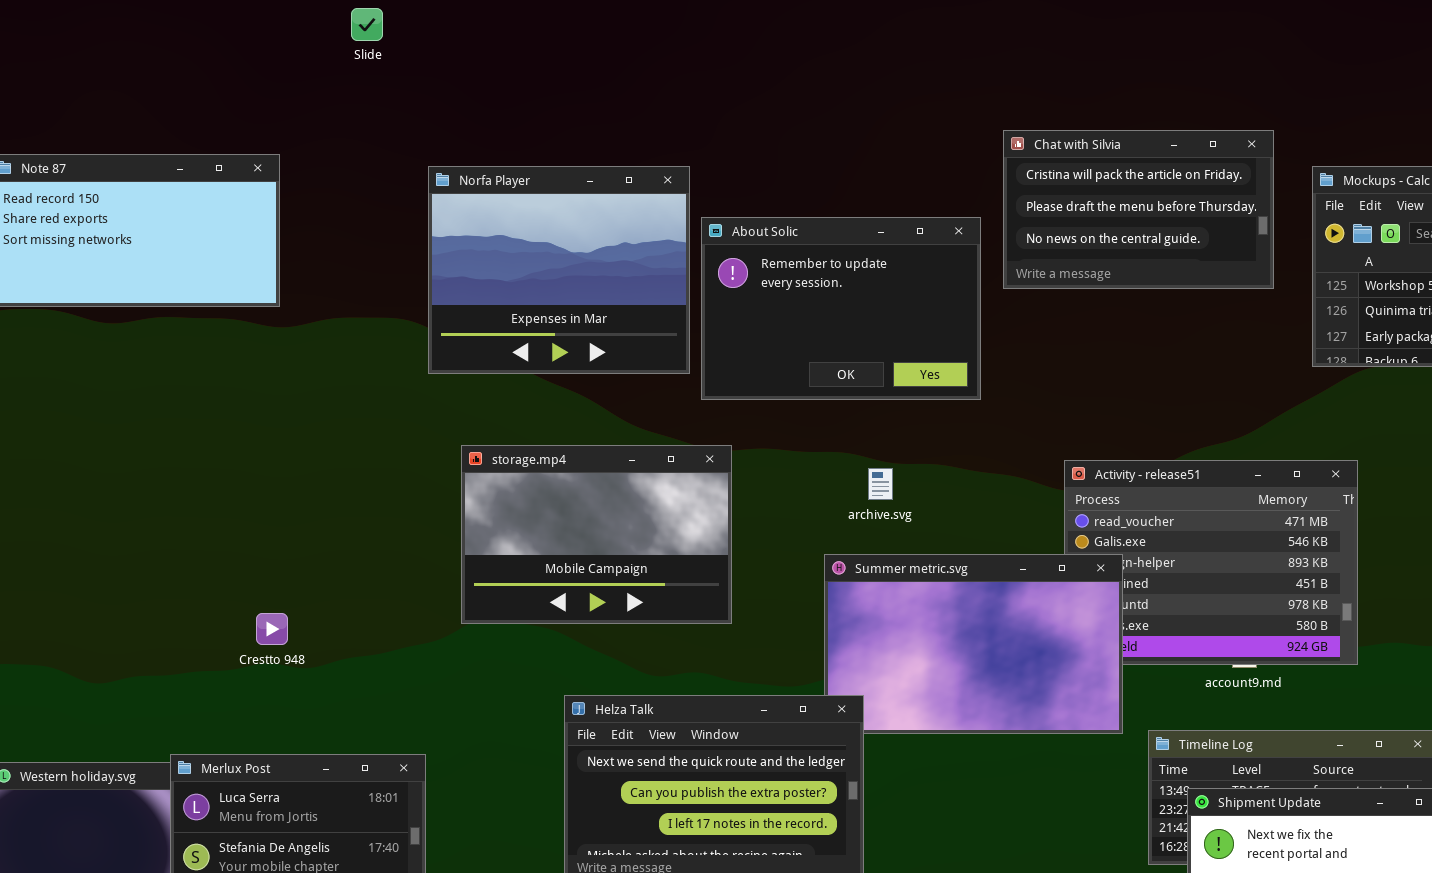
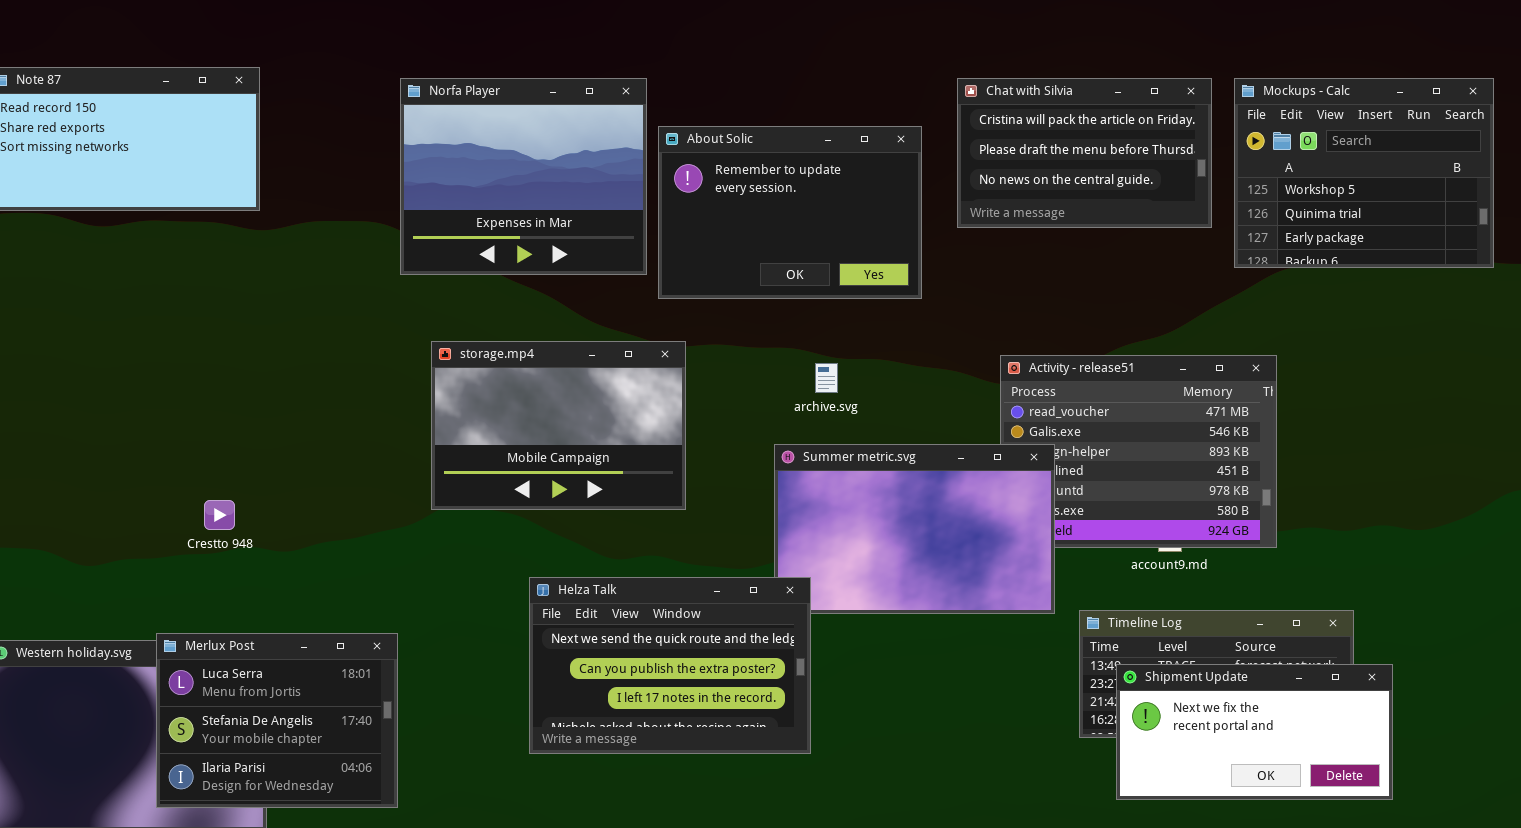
Chat with Silvia: [1003,130,1274,289] -> [957,78,1212,228], moved
Crestto 948: [256,613,288,645] -> [204,500,235,530], moved

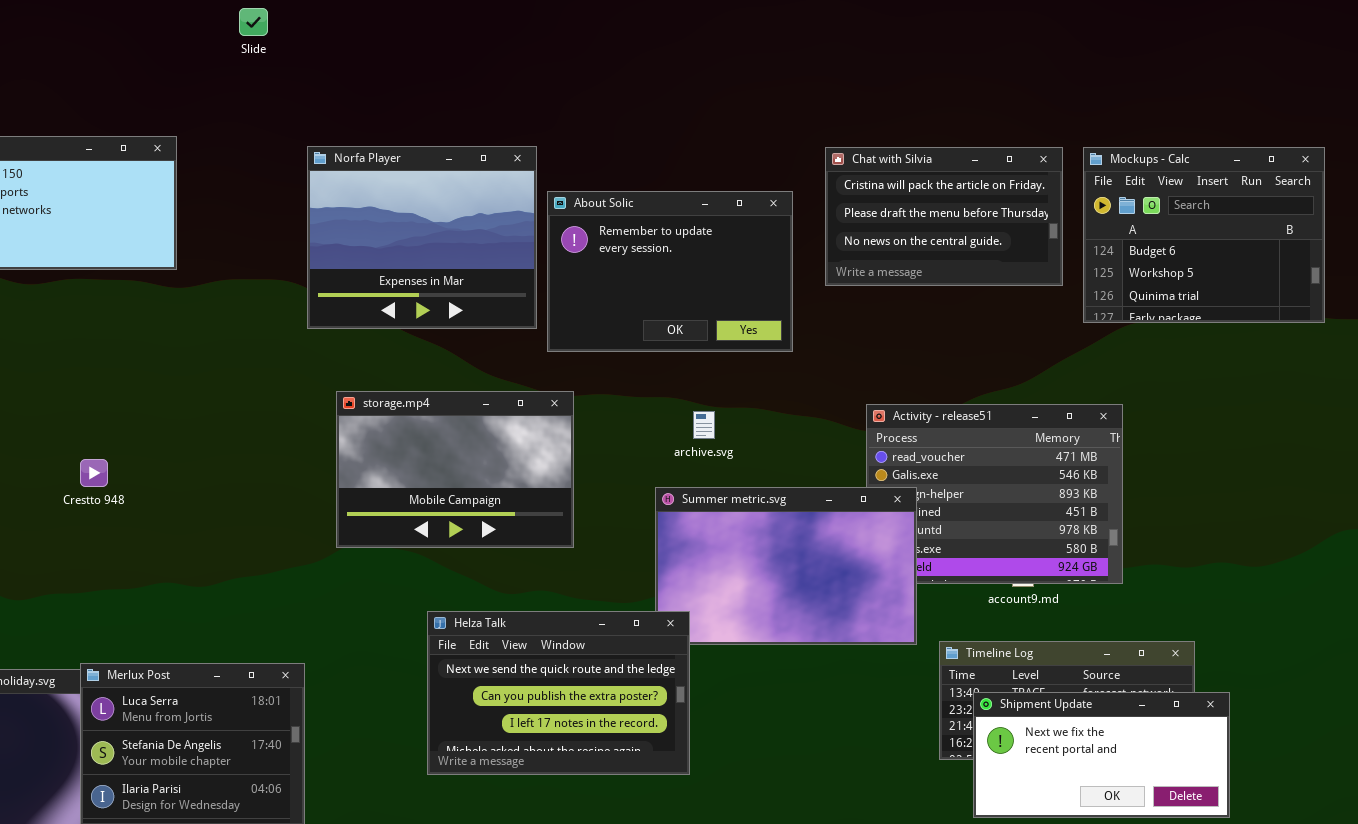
Mockups - Calc: [1234,78,1494,268] -> [1083,147,1325,323], scrolled up 1 row
Crestto 948: [204,500,235,530] -> [80,459,108,487], moved

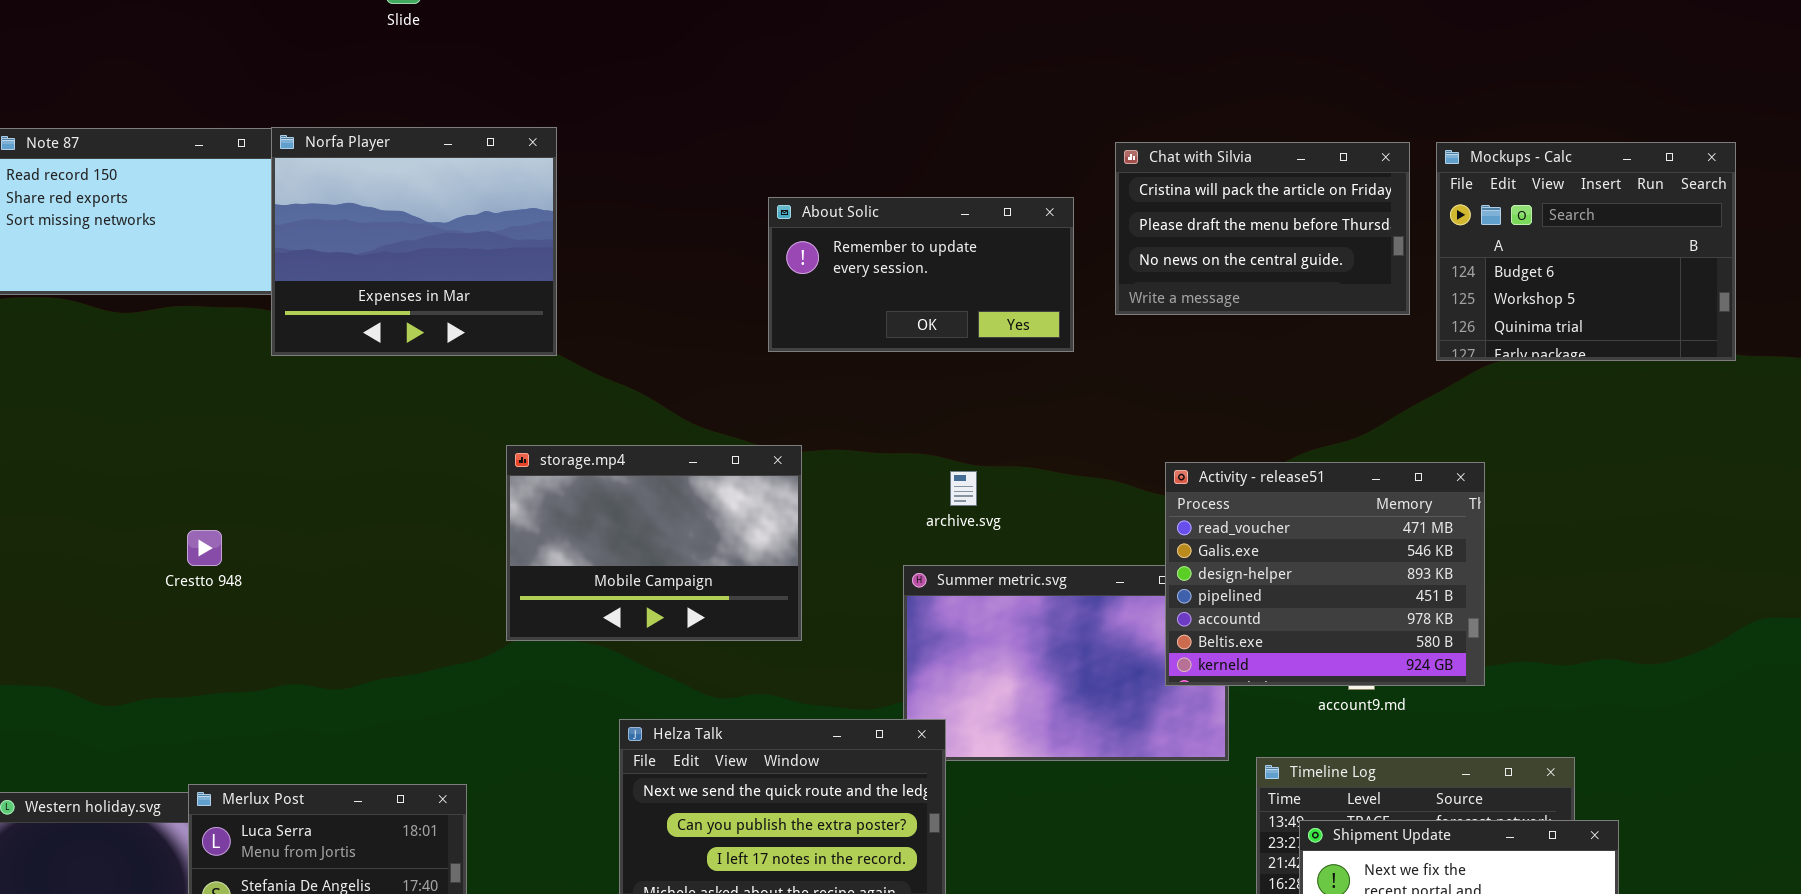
Norfa Player: [307,146,537,329] -> [271,127,557,356], moved
About Solic: [547,191,793,352] -> [768,197,1074,352], resized
Activity - release51: [866,404,1123,584] -> [1165,462,1485,686], raised

